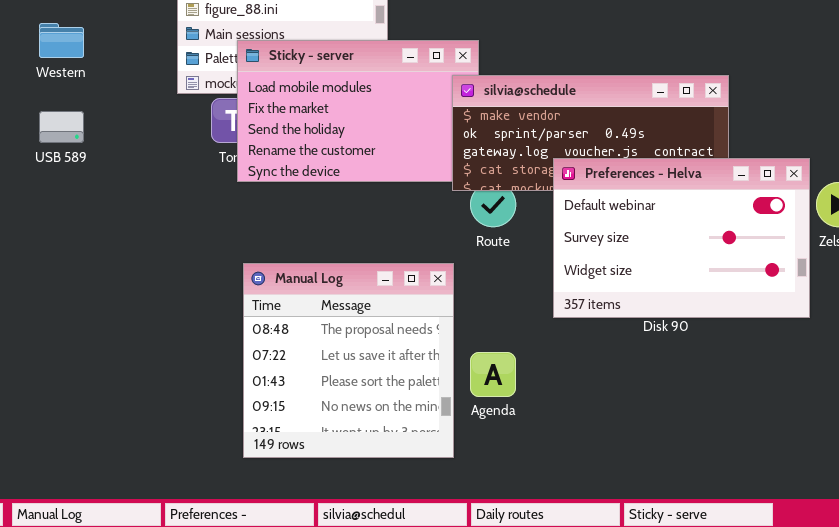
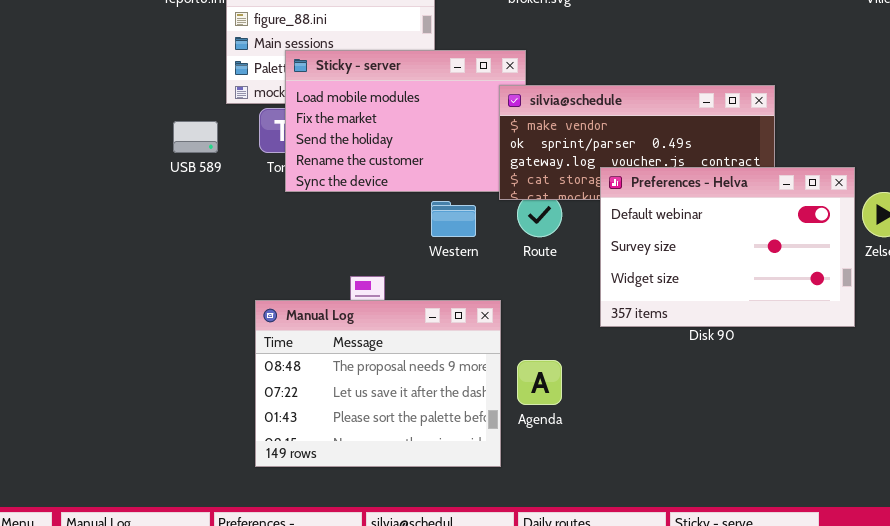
Western: [39,23,84,58] -> [431,201,476,237], moved
USB 589: [39,111,84,143] -> [173,121,218,153], moved
Manual Log: [243,263,454,458] -> [255,300,501,467], resized

